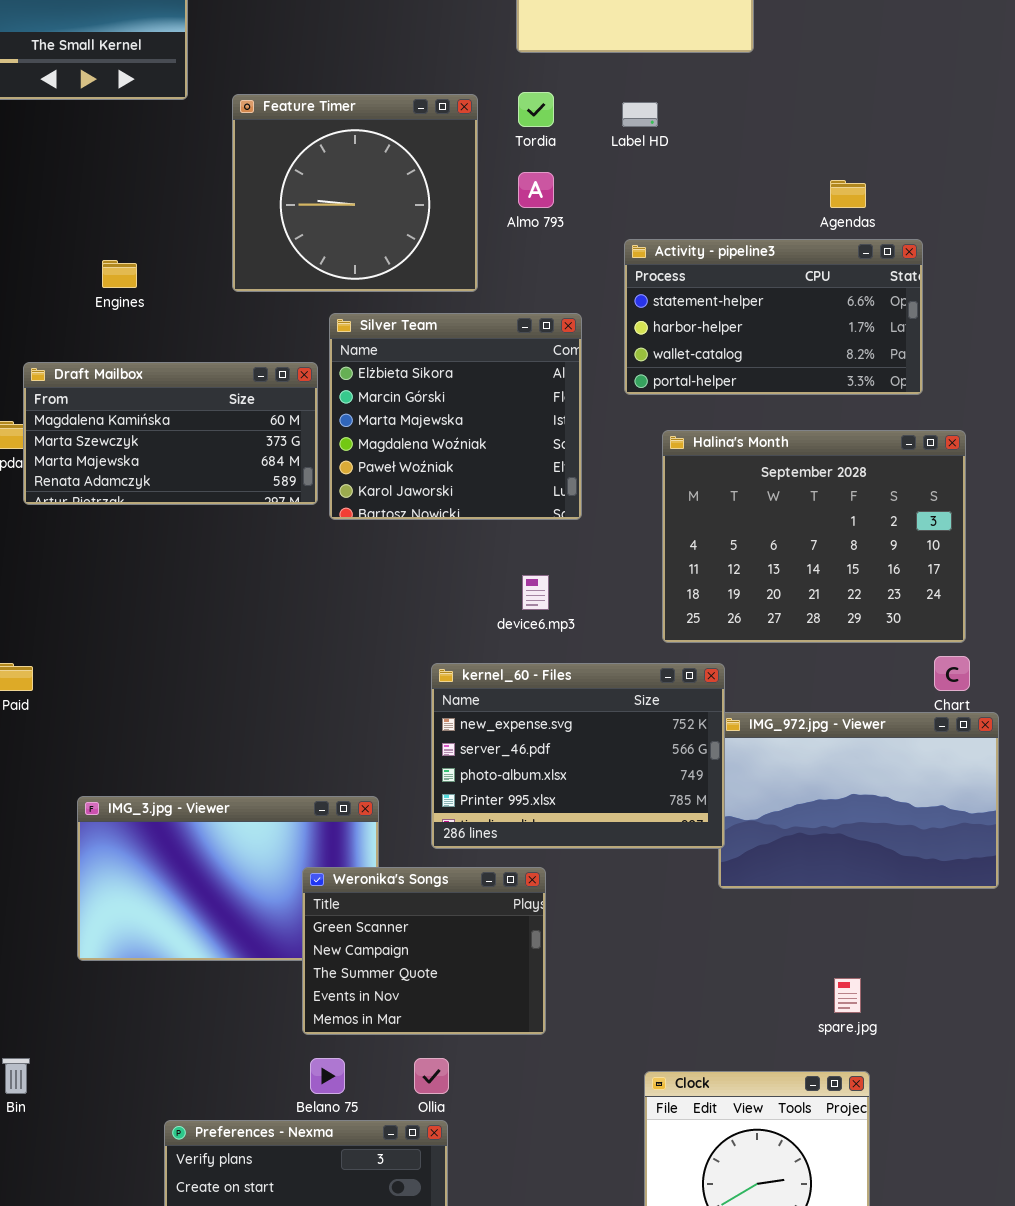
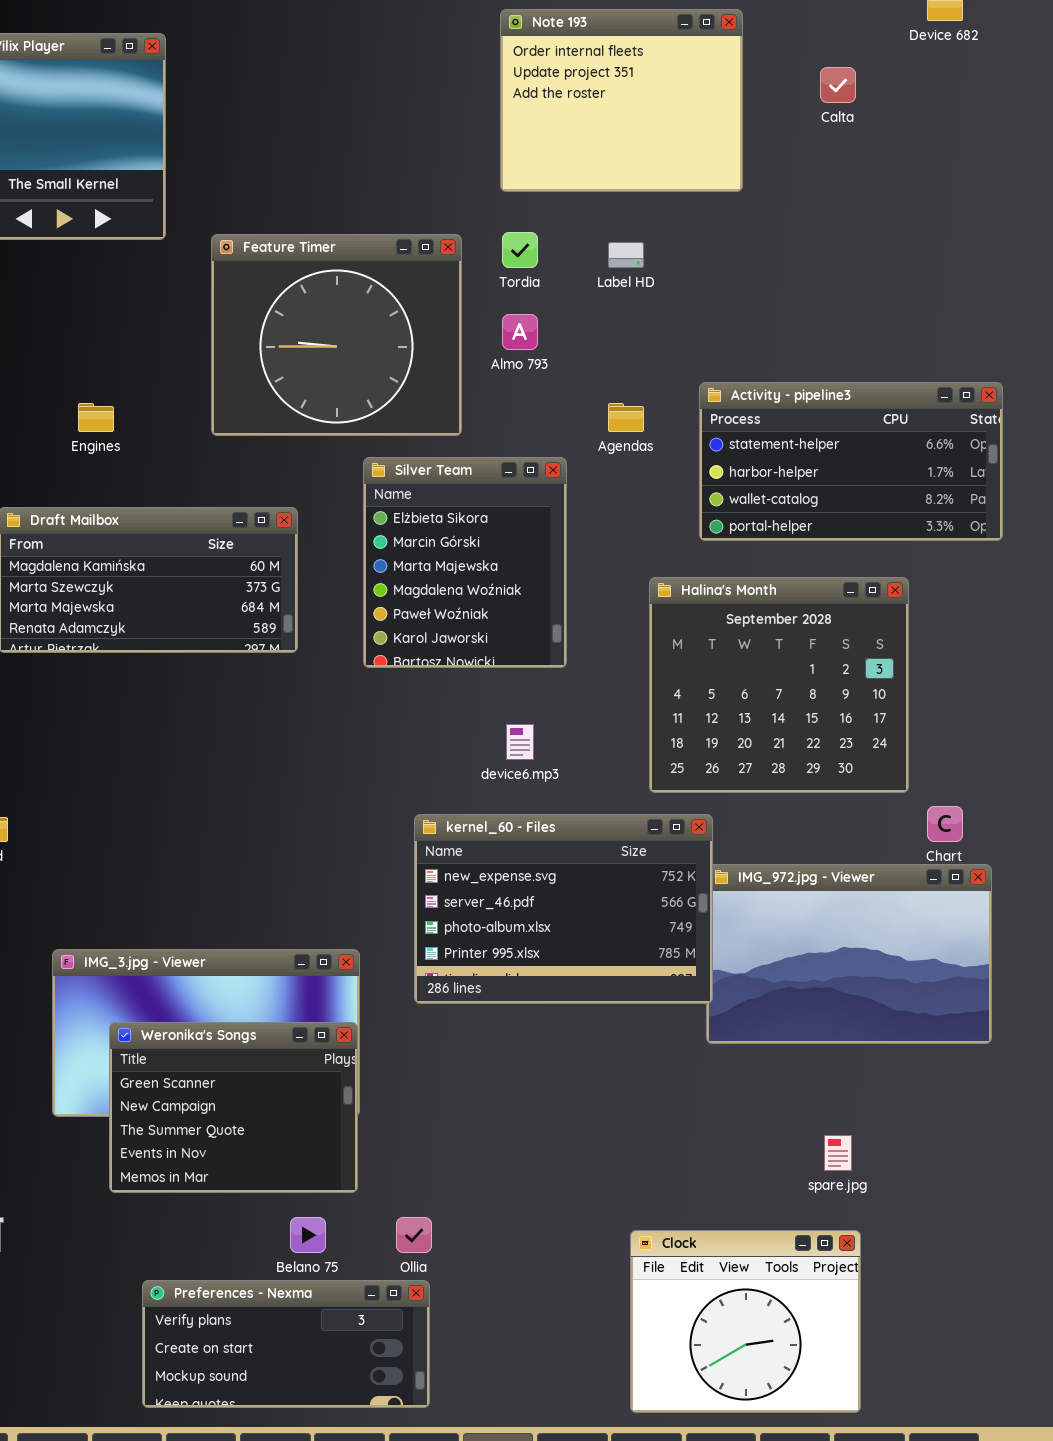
Agendas: [830,180,866,208] -> [608,403,644,432], moved
Activity - pipeline3: [624,239,923,395] -> [699,382,1003,541], moved
Silver Team: [329,313,582,520] -> [363,457,567,668], resized
Halina's Month: [662,430,966,643] -> [649,577,909,793], resized
Weronika's Songs: [302,867,546,1035] -> [109,1022,358,1193], moved

